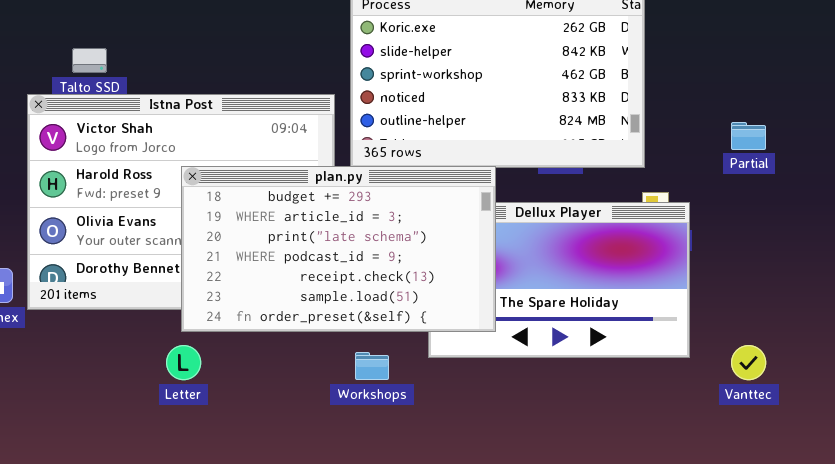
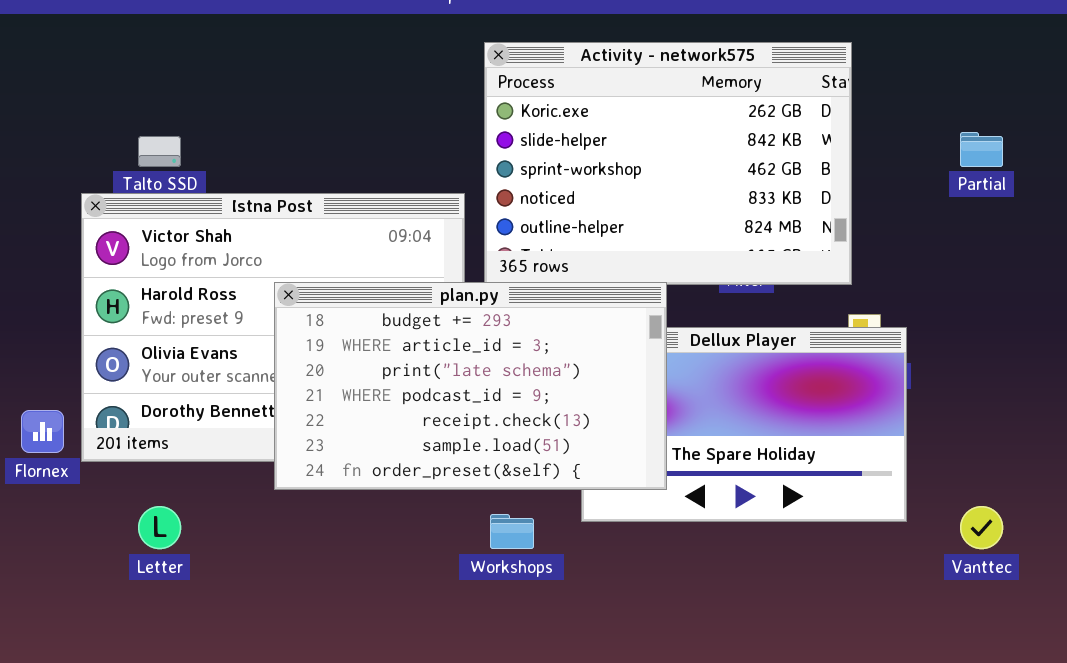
Partial: [731,122,766,150] -> [960,132,1003,167], moved
Letter: [166,345,201,380] -> [138,506,181,549], moved

